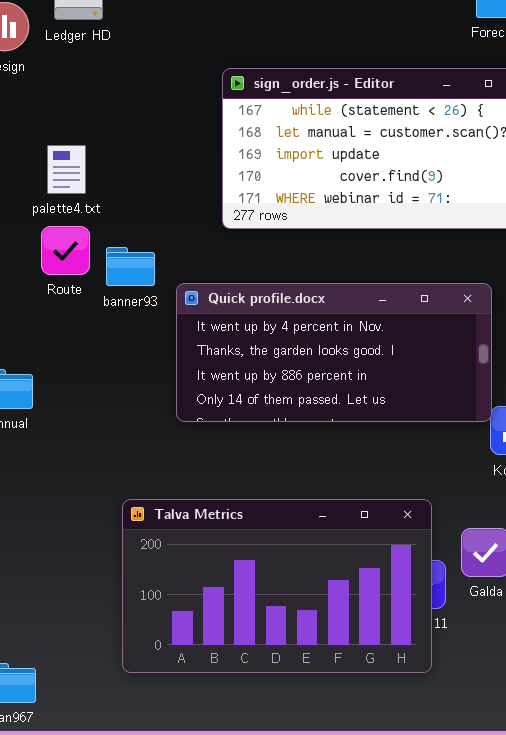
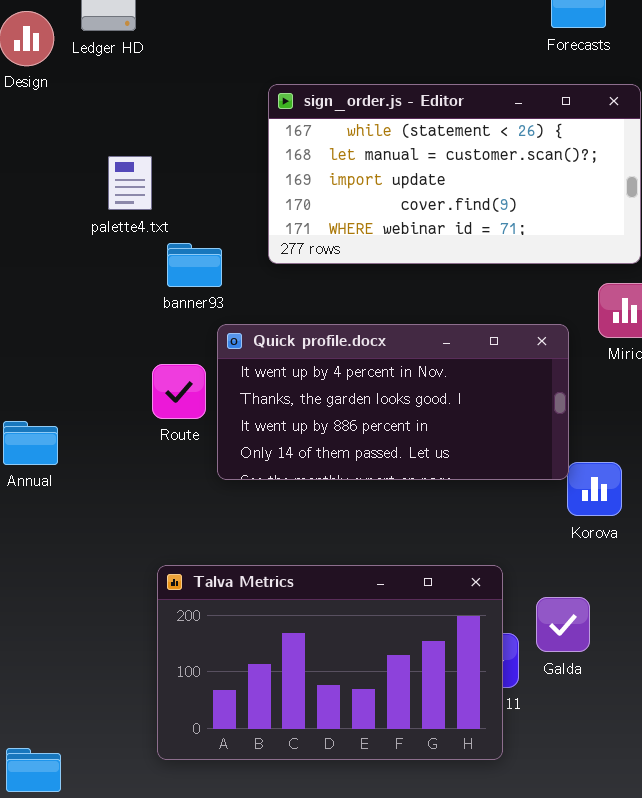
palette4.txt: [47,145,86,194] -> [108,156,152,210], moved
Route: [41,226,90,275] -> [152,364,206,419], moved
banner93: [106,247,155,286] -> [167,243,222,287], moved

